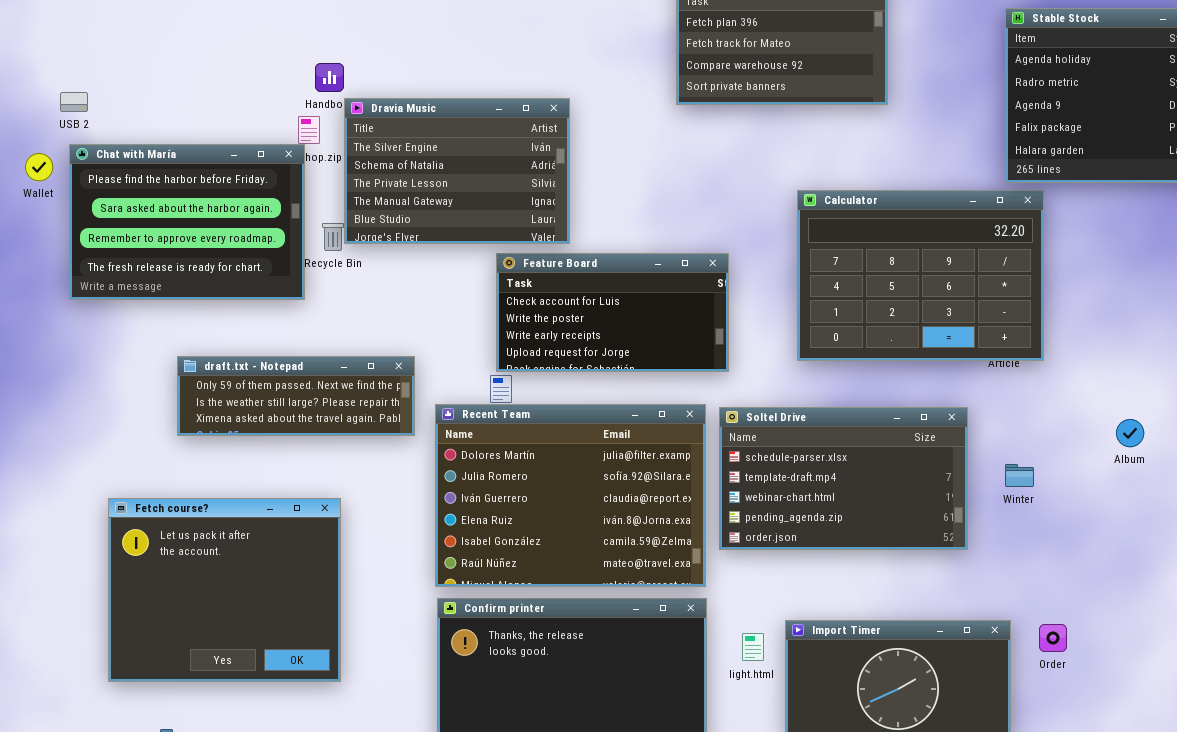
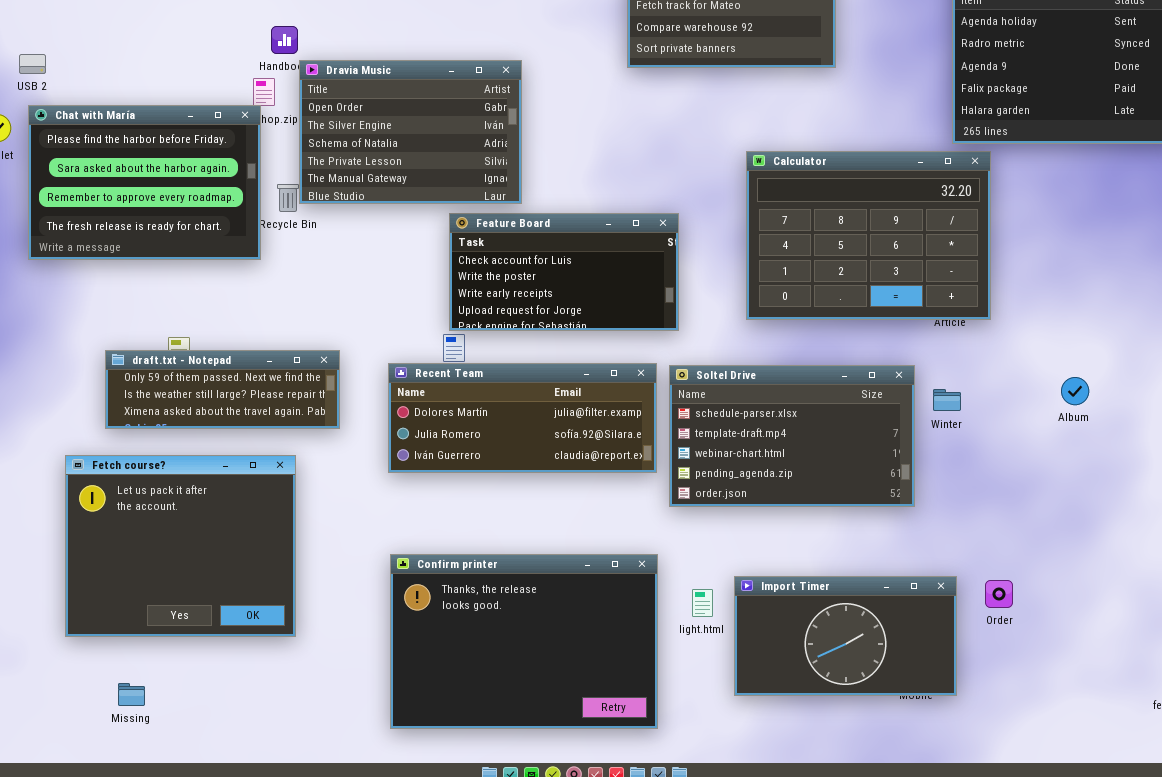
Dravia Music: [344,98,570,244] -> [299,60,522,204], scrolled up 1 row
draft.txt - Notepad: [177,356,415,436] -> [105,350,340,429], moved
Recent Team: [435,404,706,587] -> [388,363,657,473], resized
Winter: [1005,464,1034,487] -> [933,389,961,411], moved

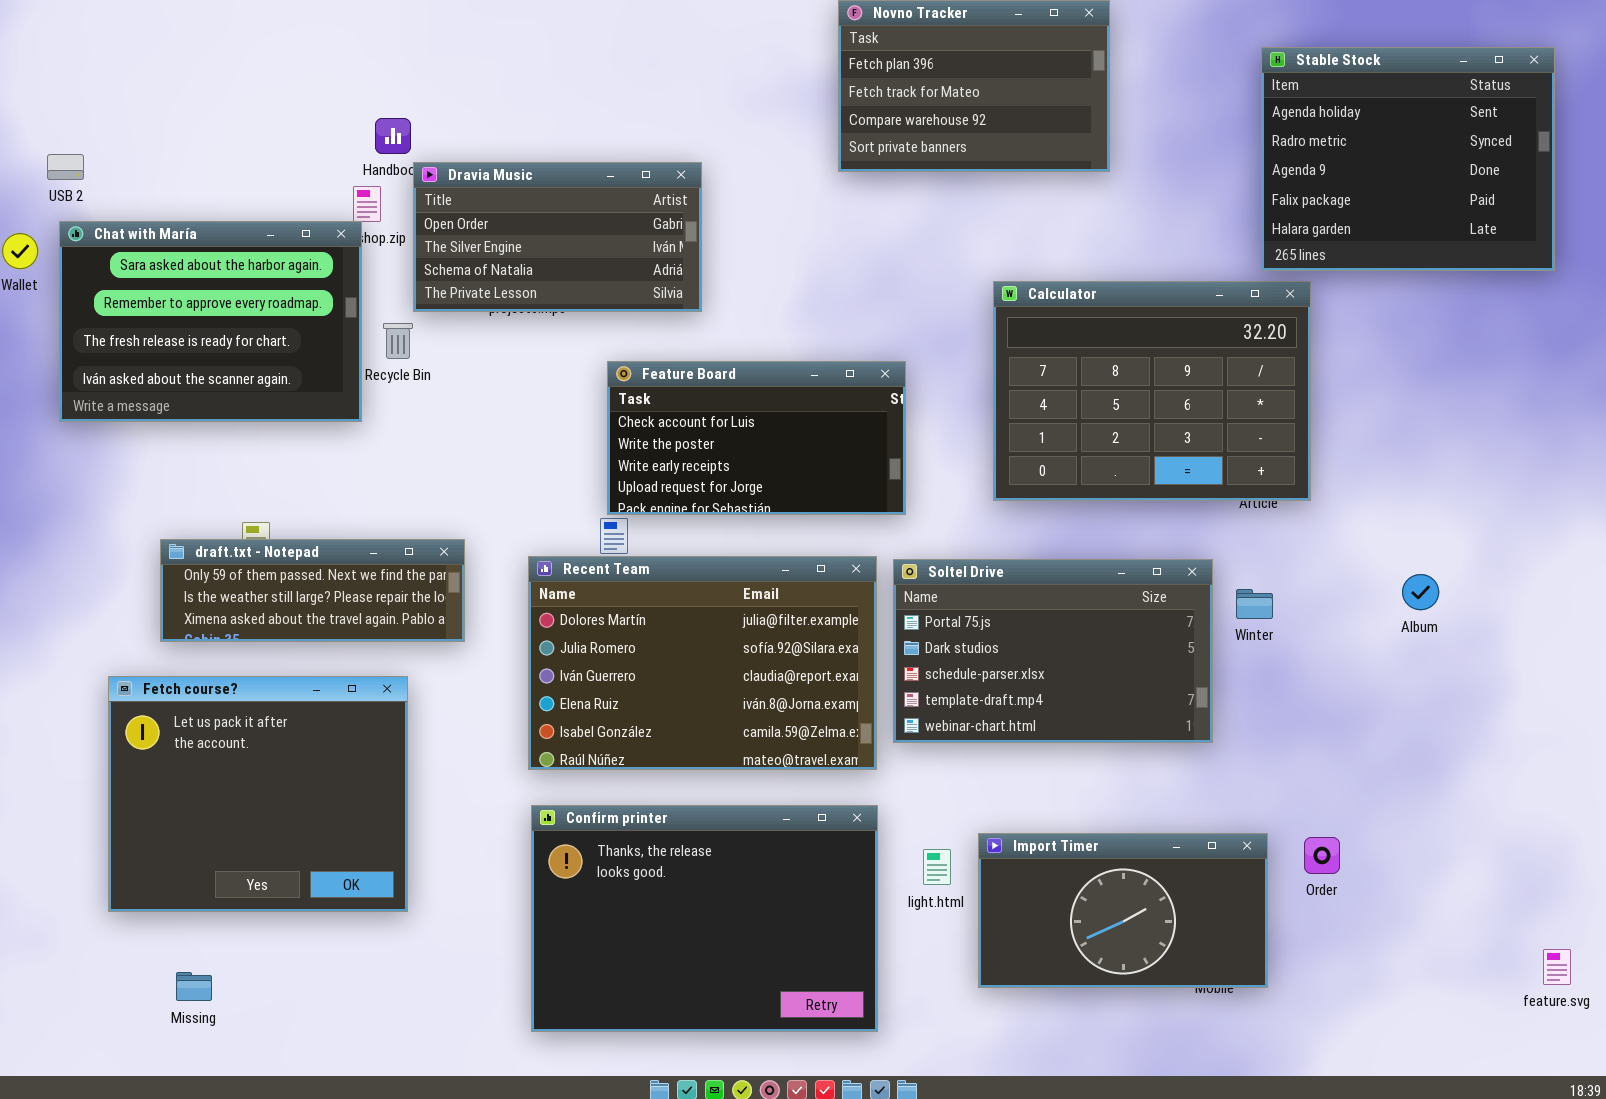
Dravia Music: [299,60,522,204] -> [413,162,702,312], resized
Chat with María: [28,105,261,260] -> [59,221,362,422], scrolled down 1 row
Recent Team: [388,363,657,473] -> [528,556,877,770], resized
Soltel Drive: [669,365,915,507] -> [893,559,1213,743], scrolled up 2 rows

